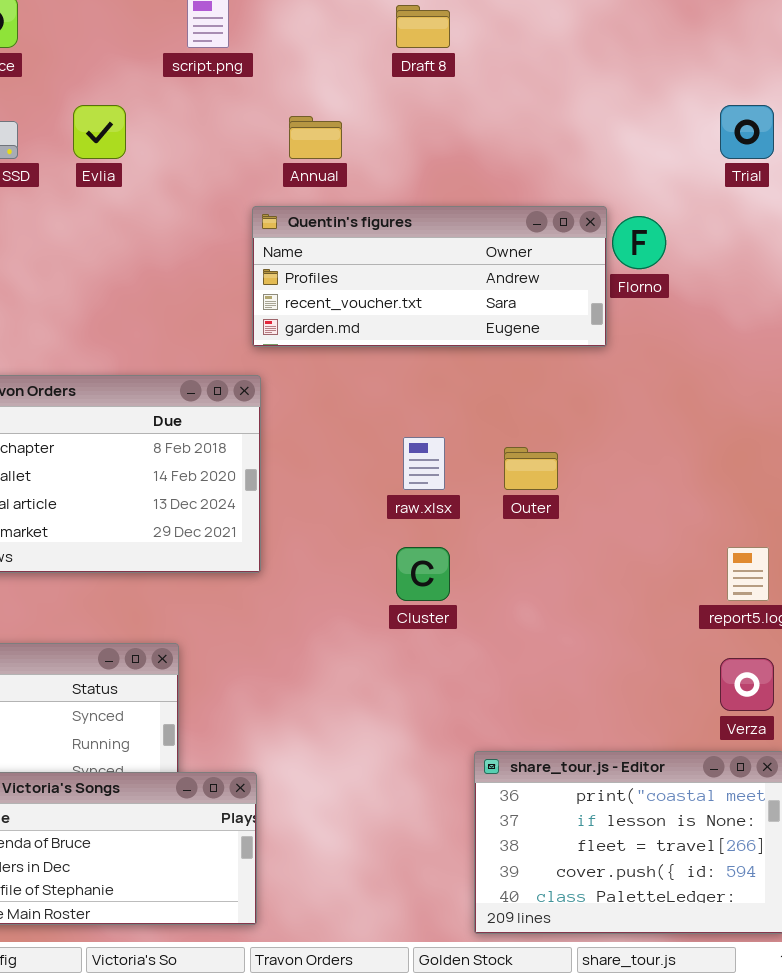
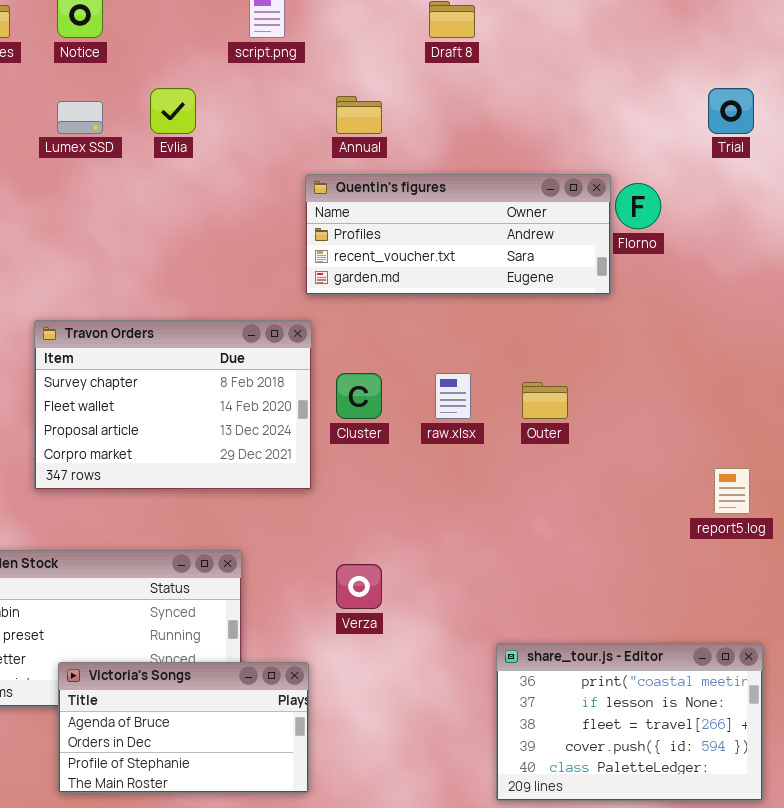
Cluster: [396,547,450,601] -> [336,373,382,419], moved
Verza: [720,658,774,711] -> [336,564,382,609], moved

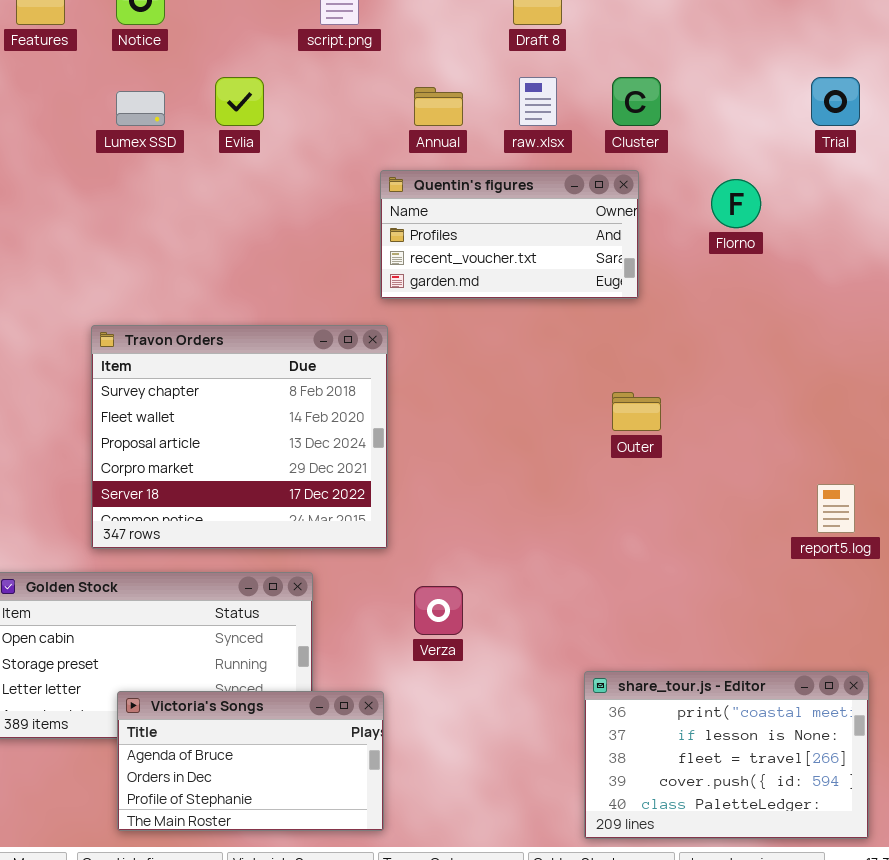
Quentin's figures: [305,174,611,295] -> [380,170,639,299], resized
Travon Orders: [34,320,312,490] -> [91,325,388,549], resized
Cluster: [336,373,382,419] -> [612,77,661,126], moved
raw.xlsx: [435,373,471,419] -> [519,77,557,126], moved

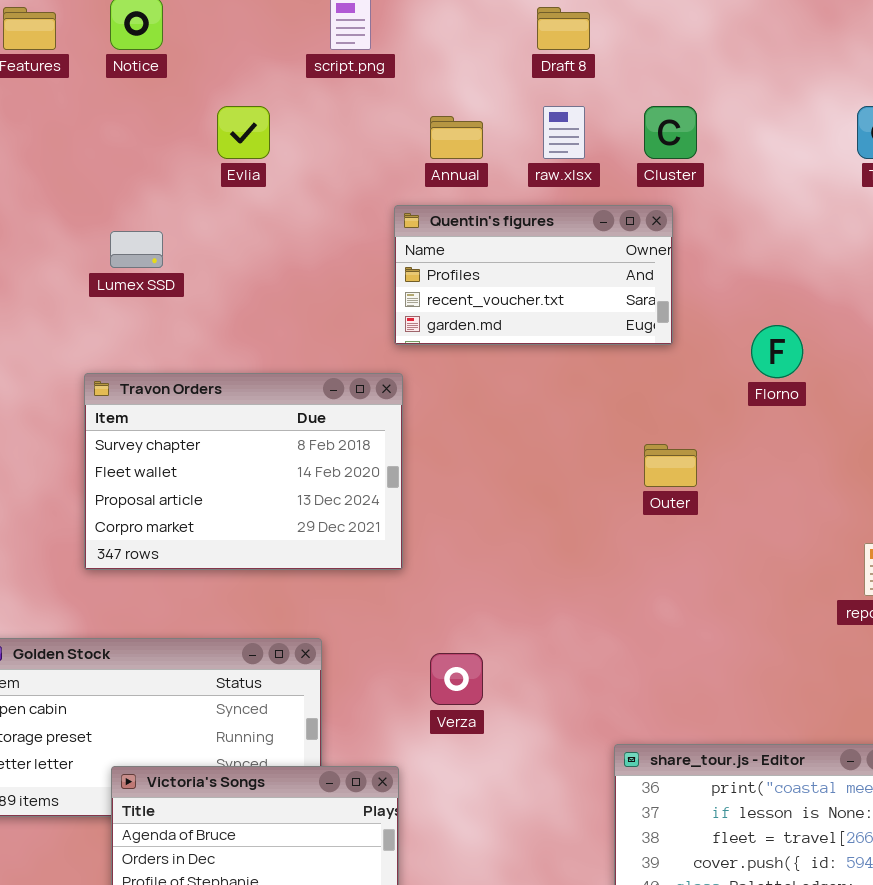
Lumex SSD: [116,91,165,126] -> [110,231,163,268], moved
Florno: [711,179,761,228] -> [751,325,803,378], moved
Travon Orders: [91,325,388,549] -> [84,373,403,570], resized

